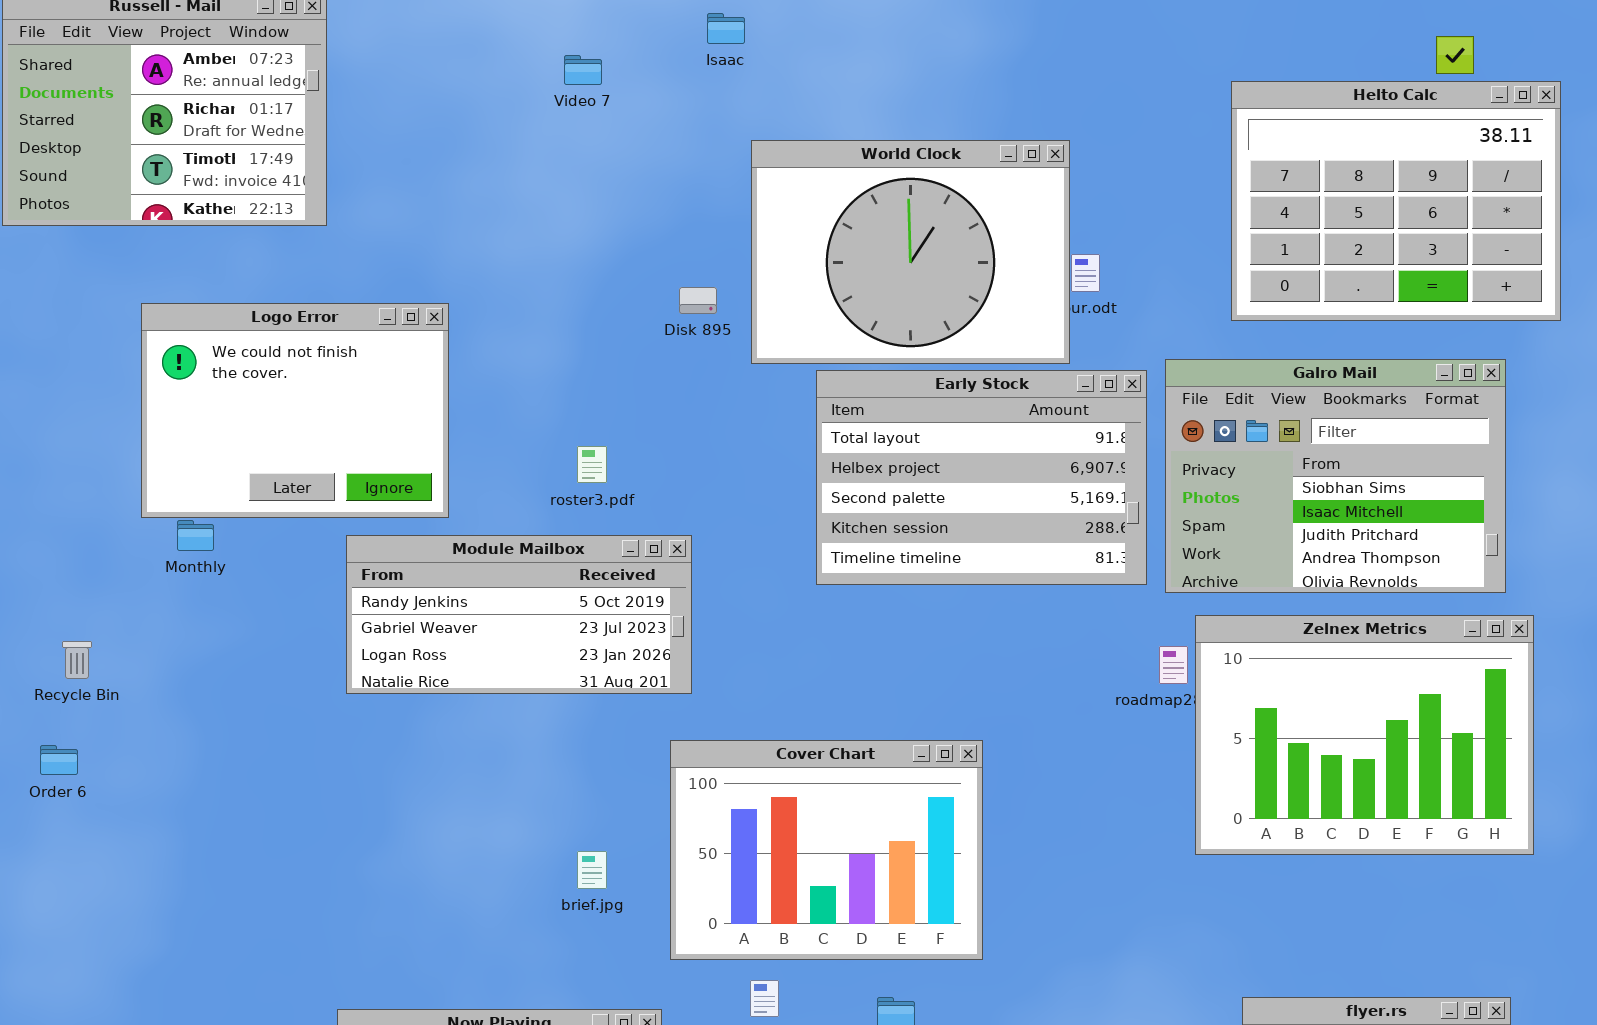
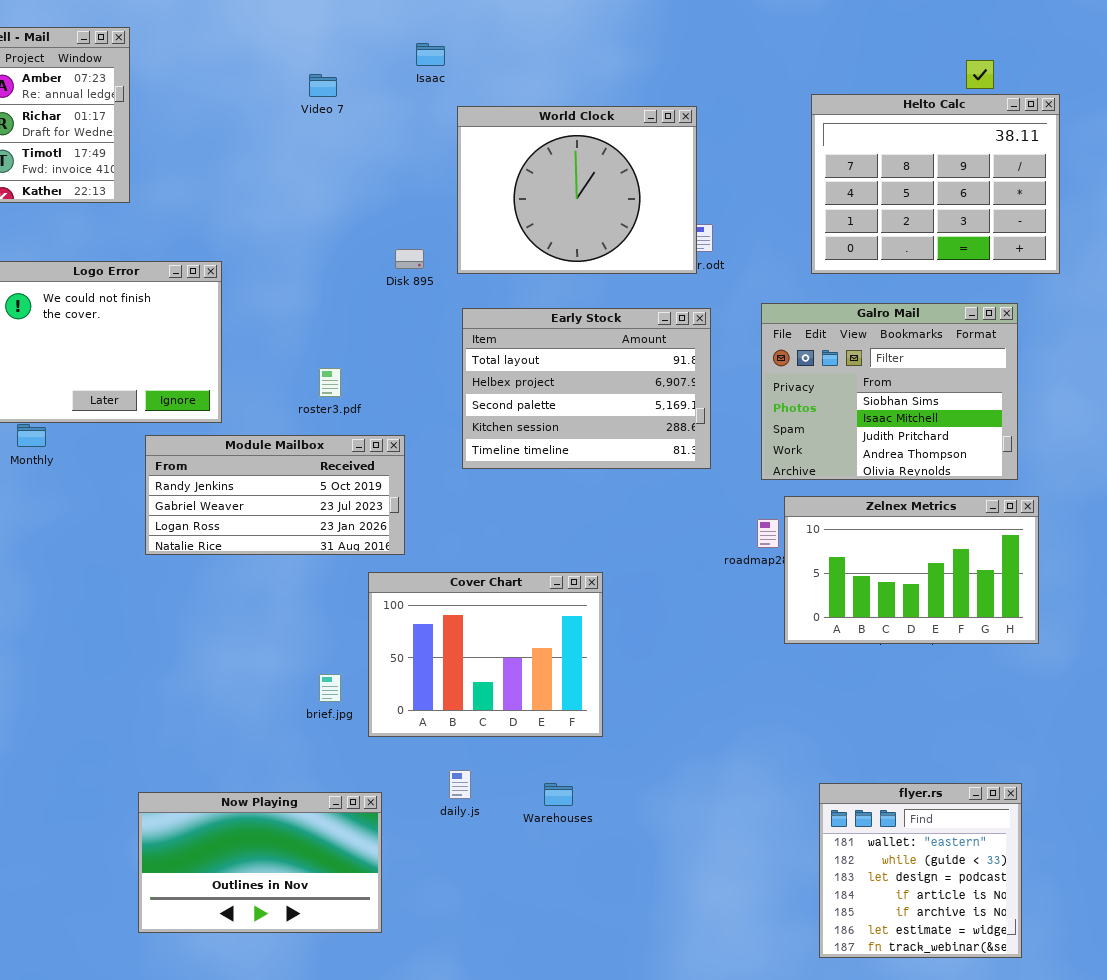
World Clock: [751,140,1070,364] -> [457,106,697,274], moved
Early Stock: [816,370,1147,585] -> [462,308,711,469], moved
Zelnex Metrics: [1195,615,1534,855] -> [784,496,1039,644], resized
Cover Chart: [670,740,983,960] -> [368,572,603,737], moved

